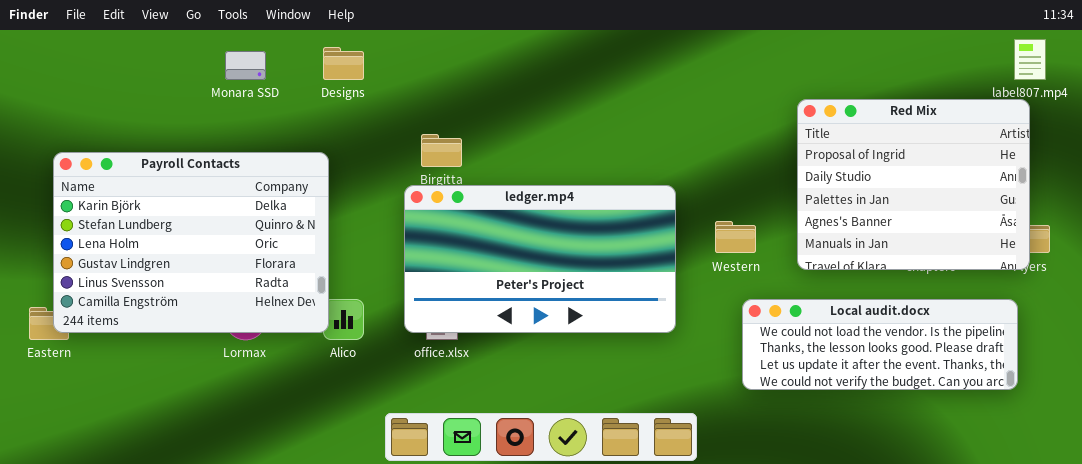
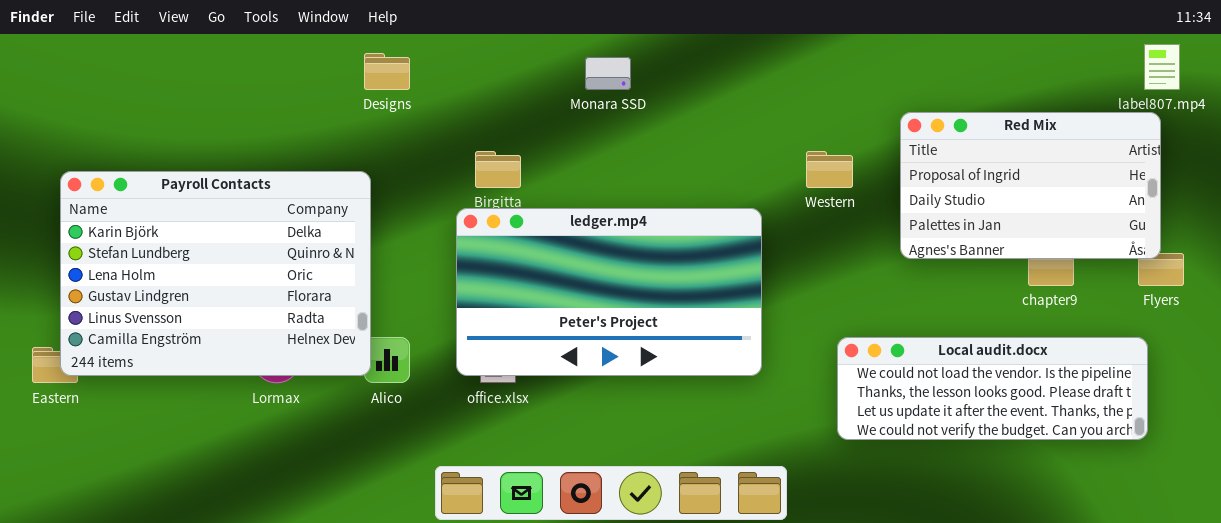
Monara SSD: [225,51,266,80] -> [585,57,631,90], moved
Red Mix: [797,99,1030,270] -> [900,112,1161,259], resized
Western: [715,221,756,253] -> [806,151,853,188], moved

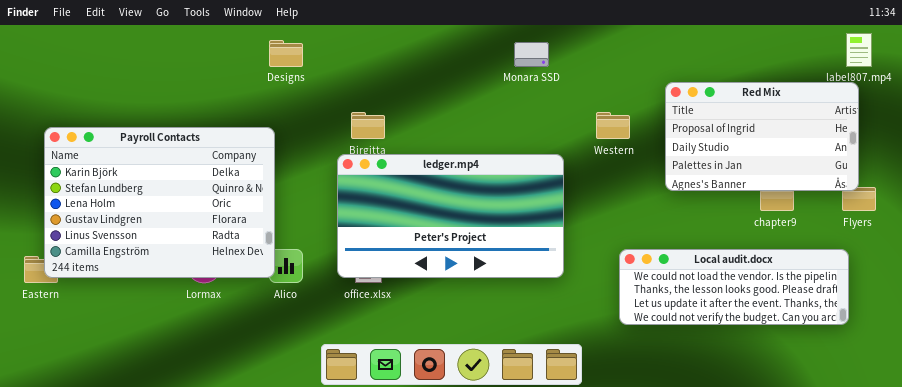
Monara SSD: [585,57,631,90] -> [514,42,549,67], moved

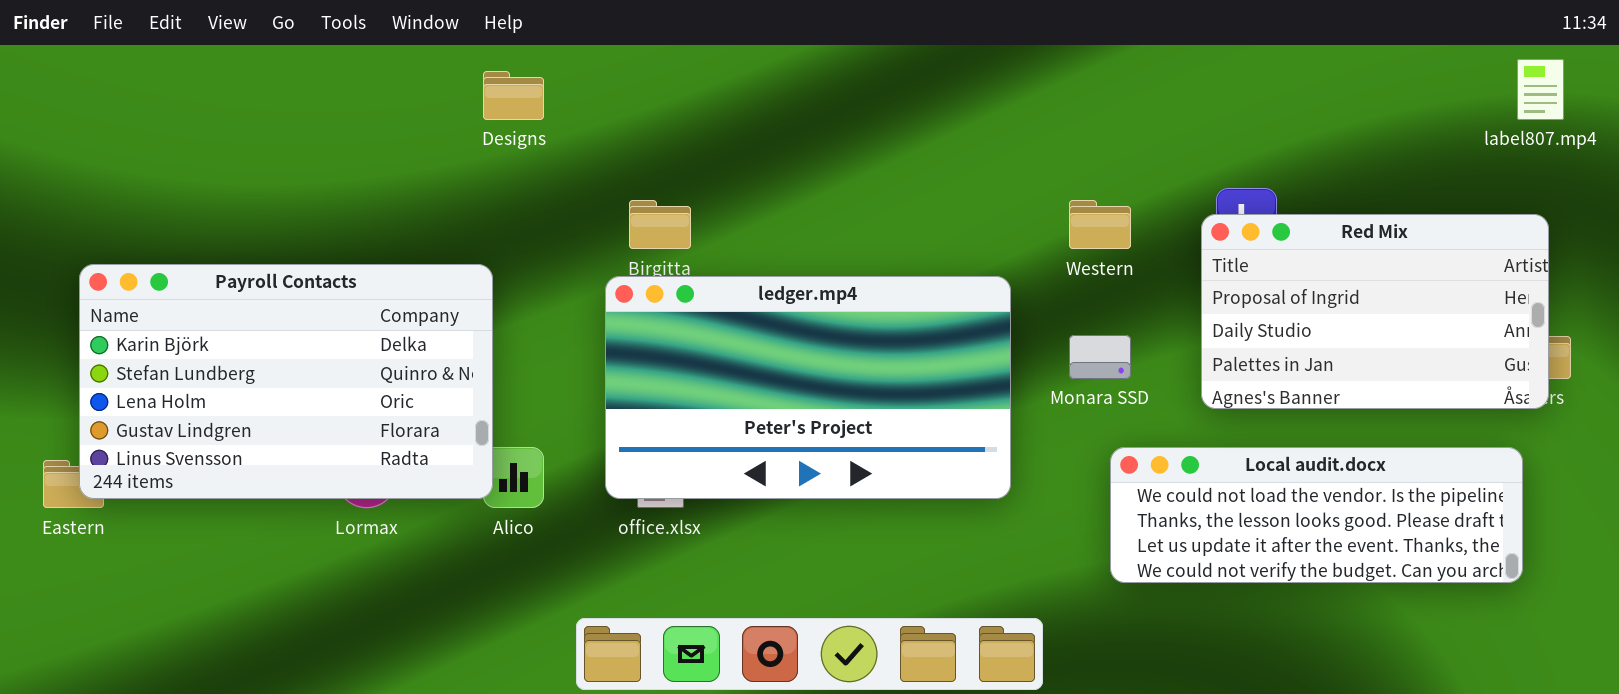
Monara SSD: [514,42,549,67] -> [1069,335,1131,379], moved
Red Mix: [665,82,859,191] -> [1201,214,1549,409], moved
Payroll Contacts: [44,127,275,278] -> [79,264,493,499], resized

